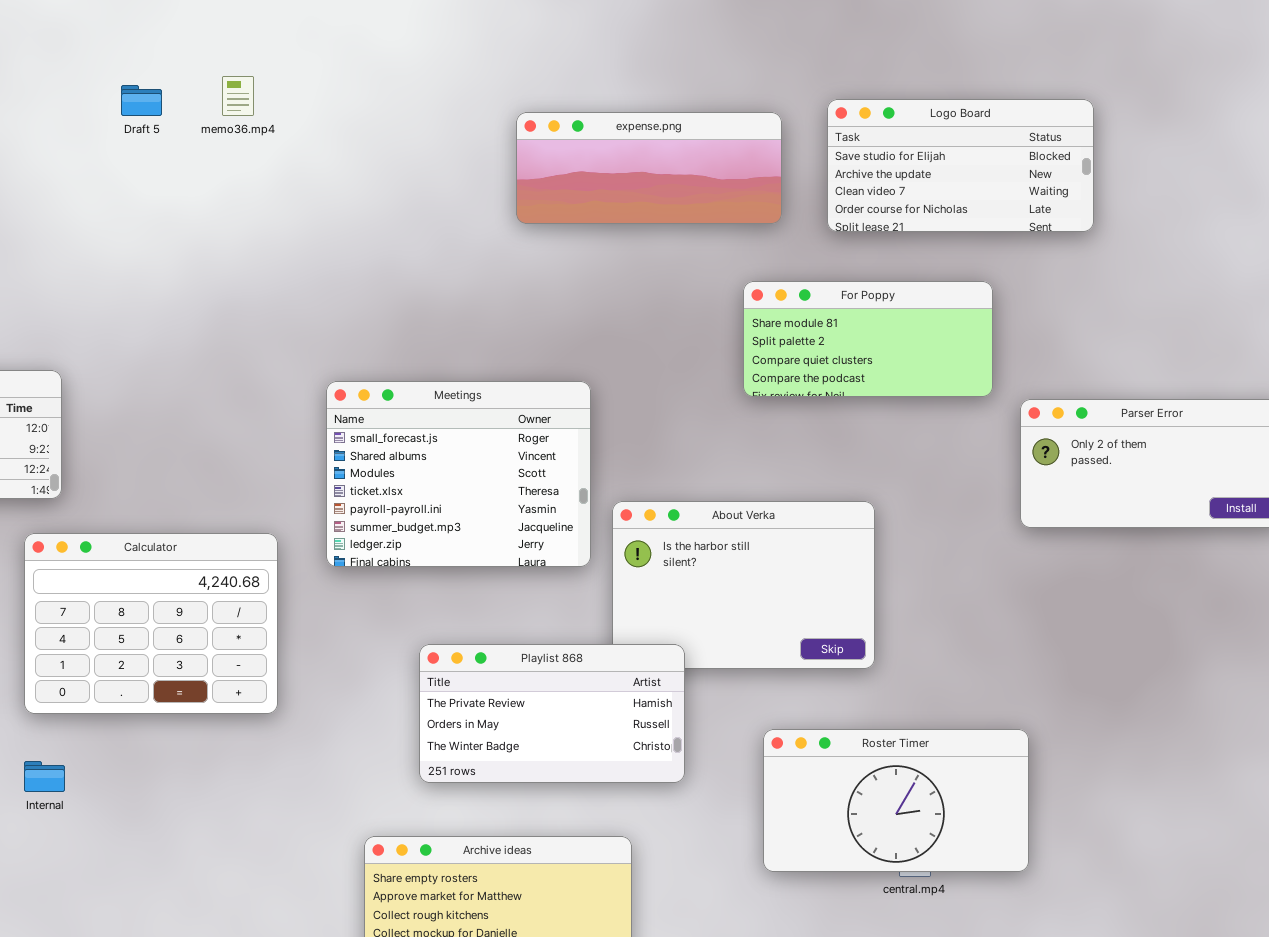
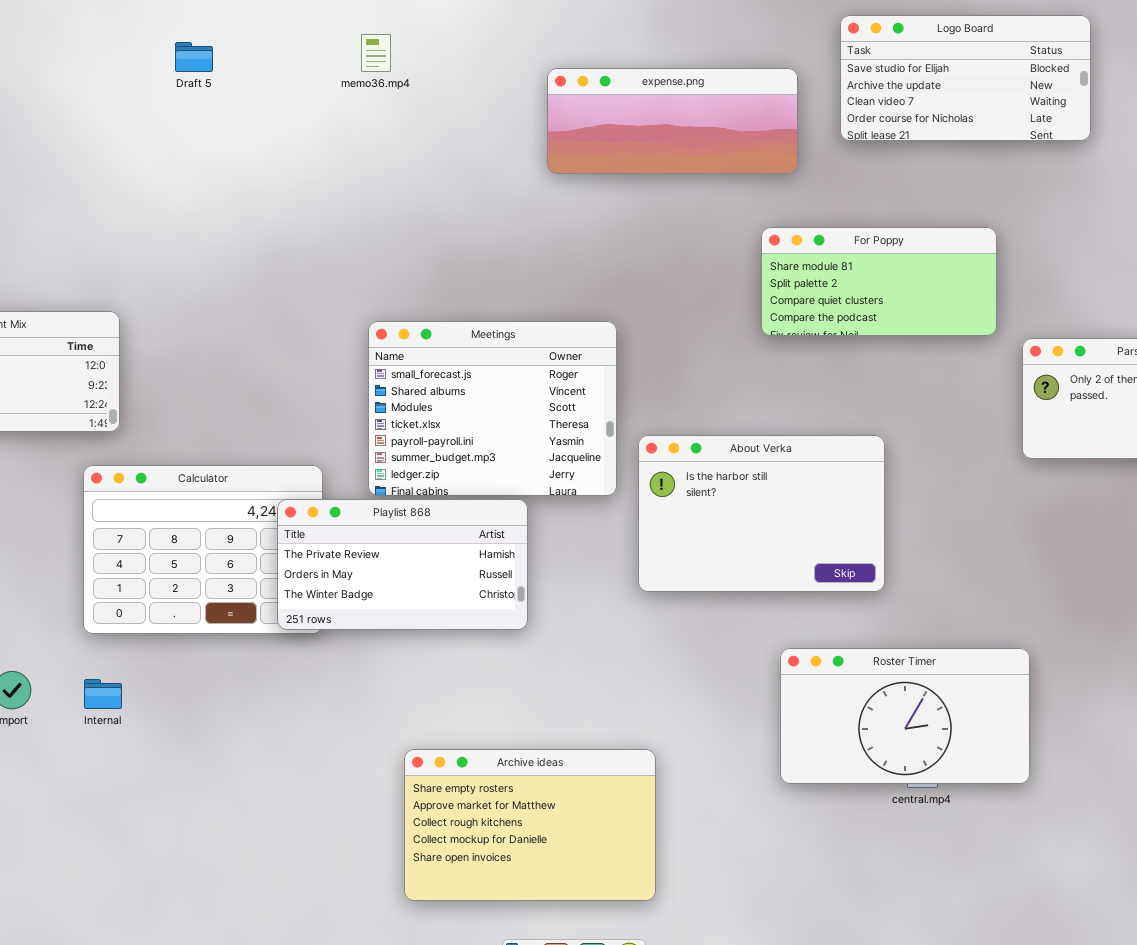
memo36.mp4: [222,76,254,116] -> [361,34,391,72], moved
Logo Board: [827,99,1094,232] -> [840,15,1091,141], moved
Playlist 868: [419,644,685,783] -> [277,499,528,630], moved

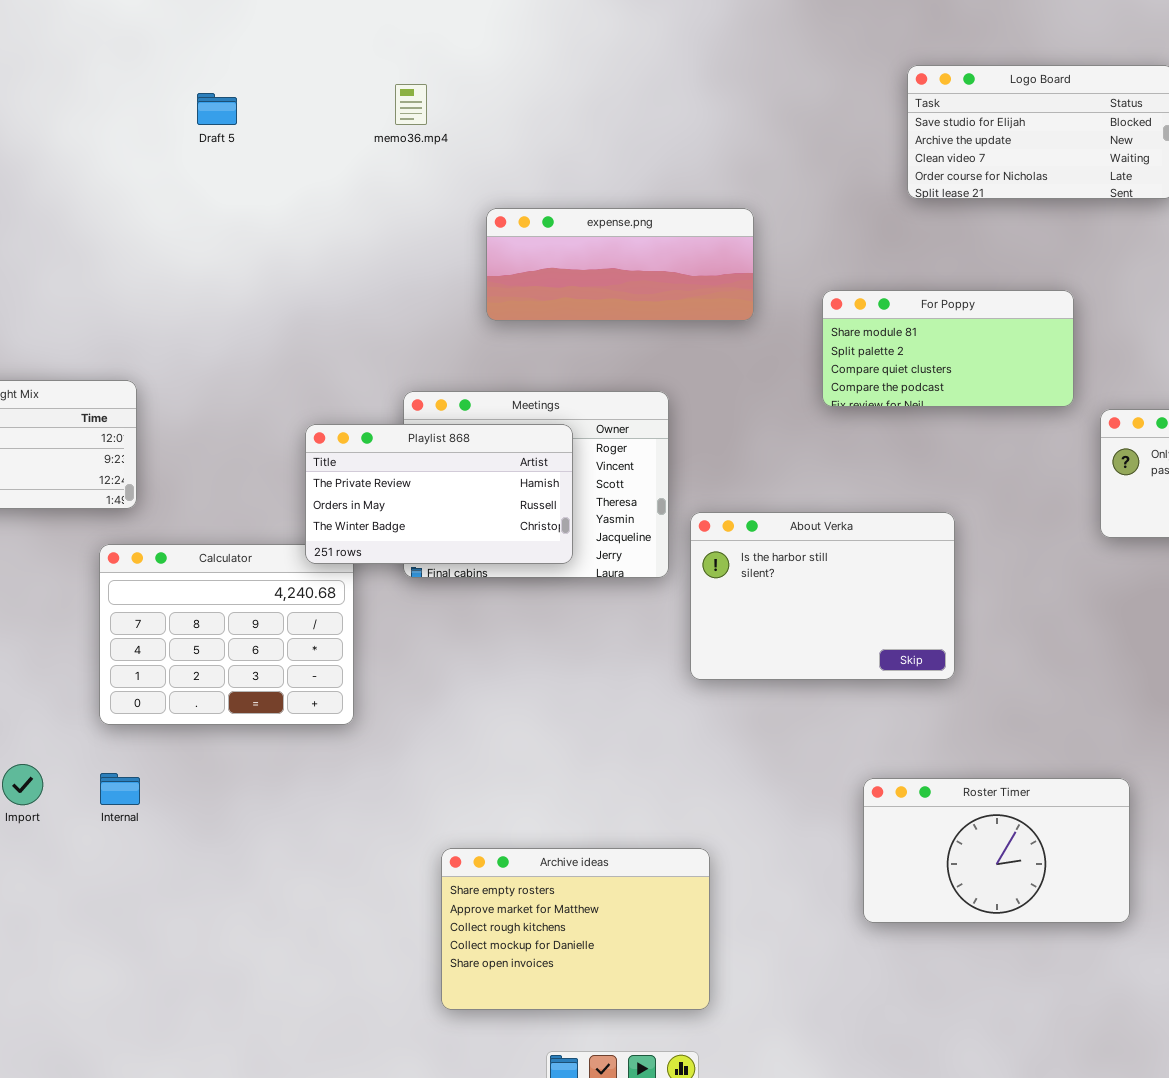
expense.png: [547,68,798,174] -> [486,208,754,321], moved
Playlist 868: [277,499,528,630] -> [305,424,573,564], moved
Roster Timer: [780,648,1030,784] -> [863,778,1130,923], moved

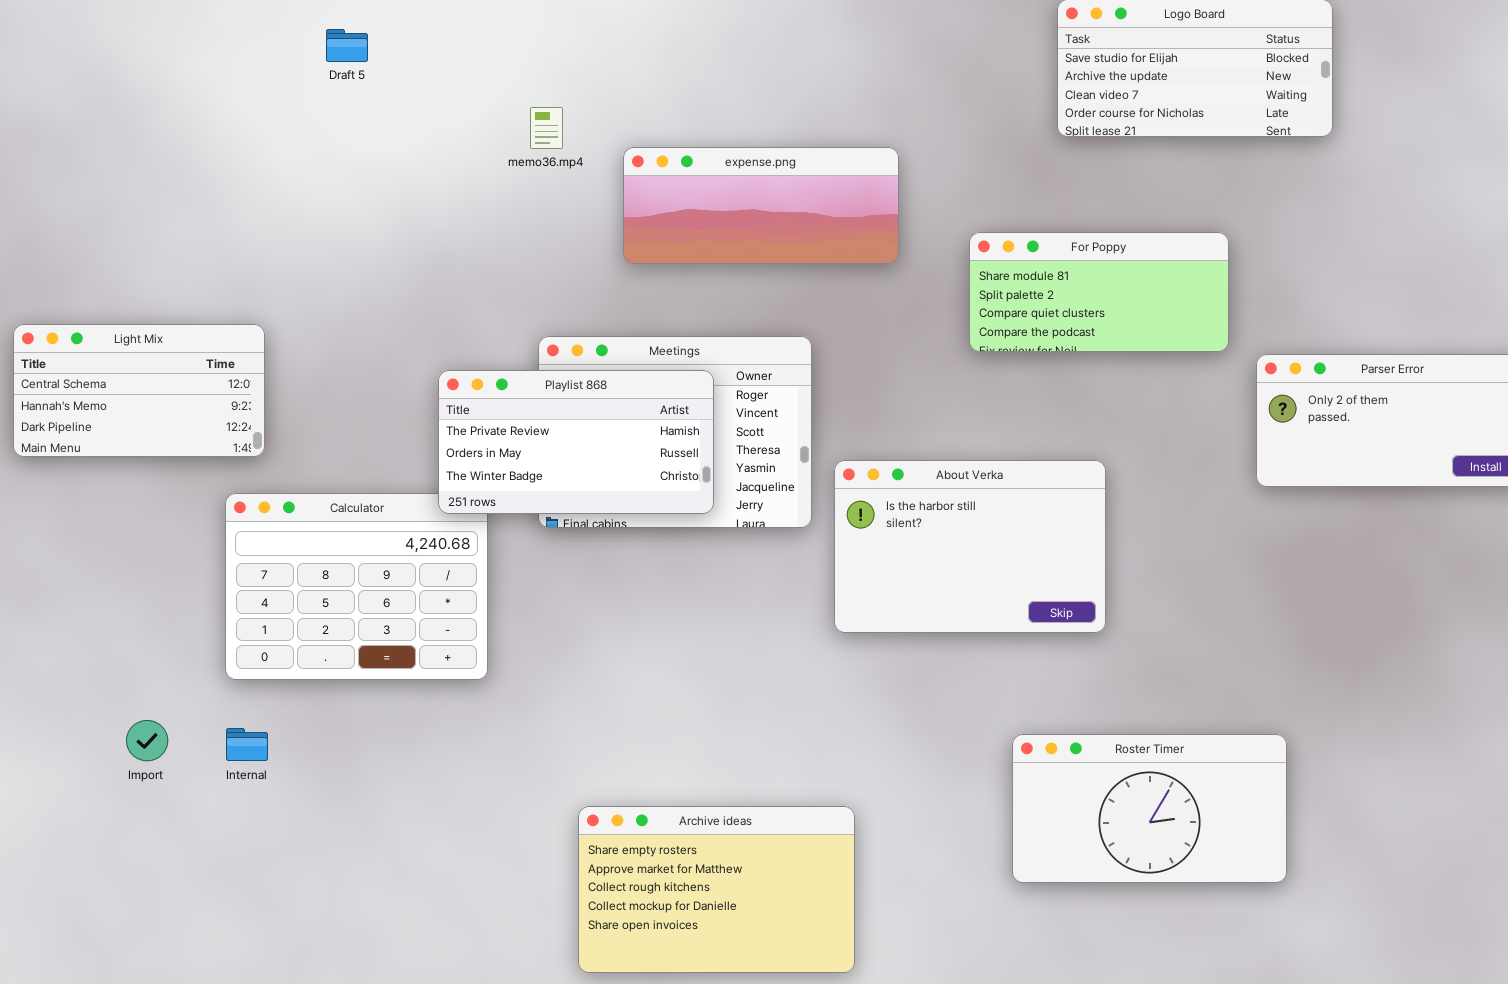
memo36.mp4: [395,84,427,125] -> [530,107,563,149], moved

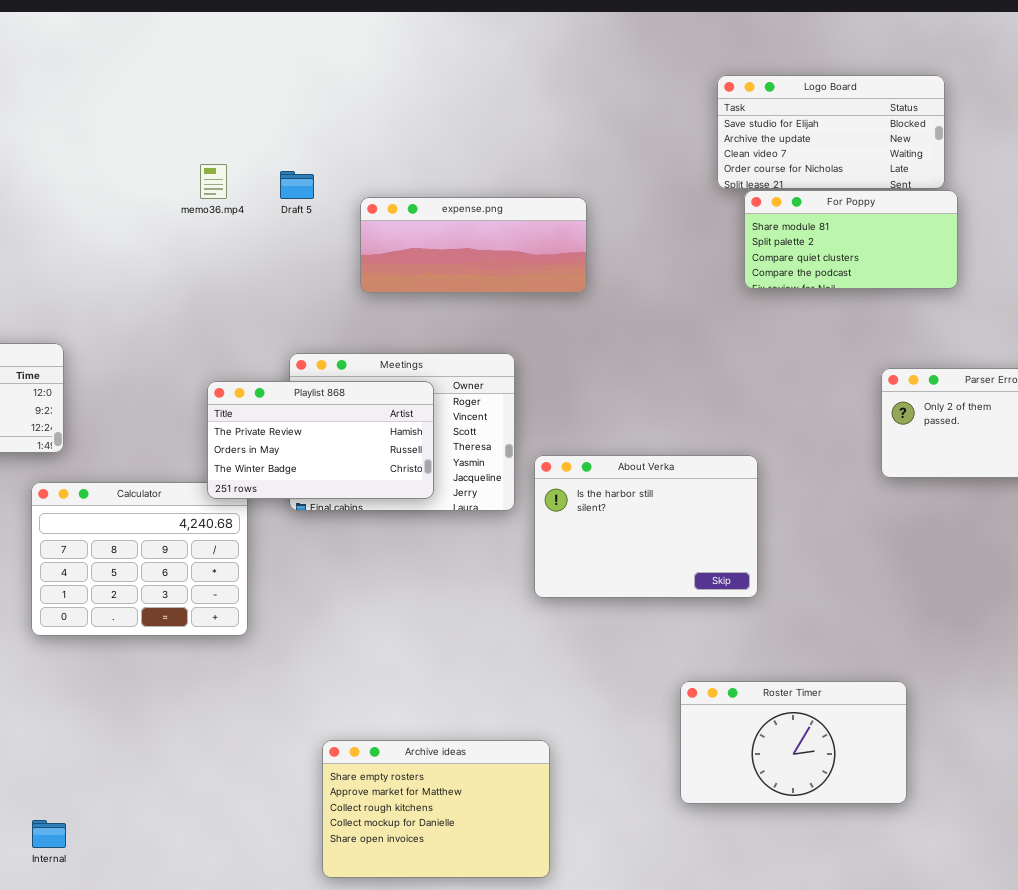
Draft 5: [326,29,368,62] -> [280,171,314,199], moved
memo36.mp4: [530,107,563,149] -> [200,164,227,199], moved
For Poppy: [969,232,1229,352] -> [744,190,958,289], moved
Internal: [226,728,268,761] -> [32,820,66,848], moved

